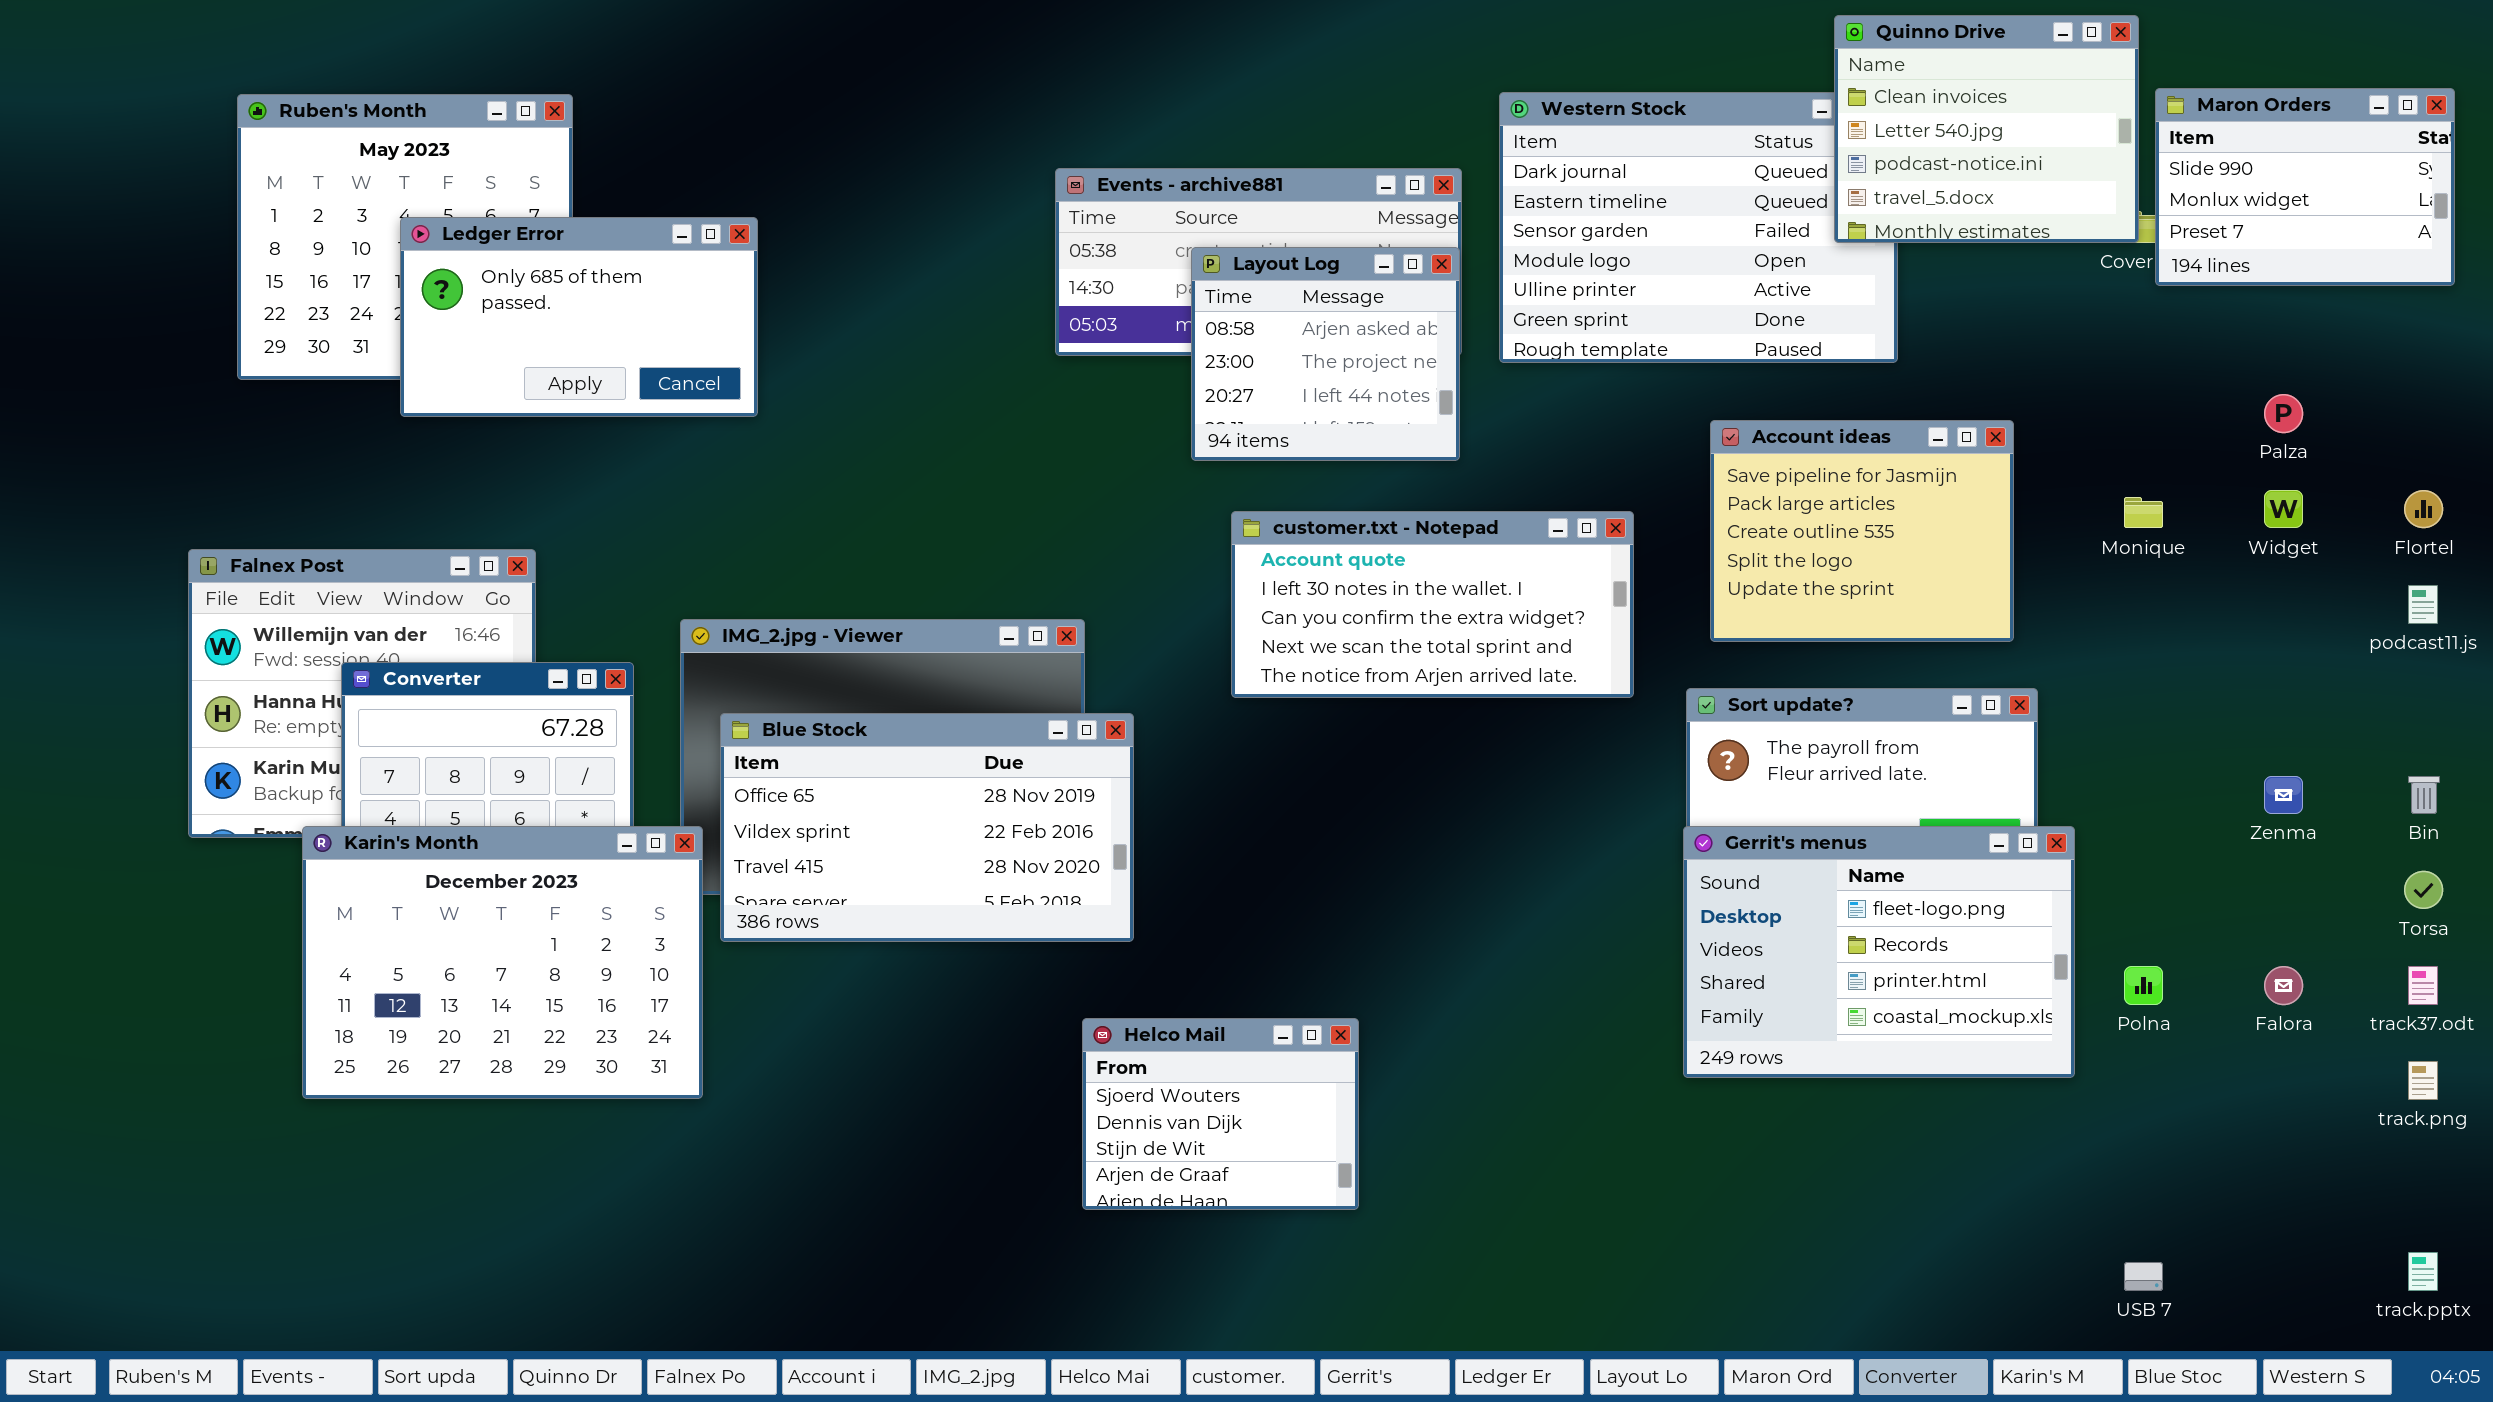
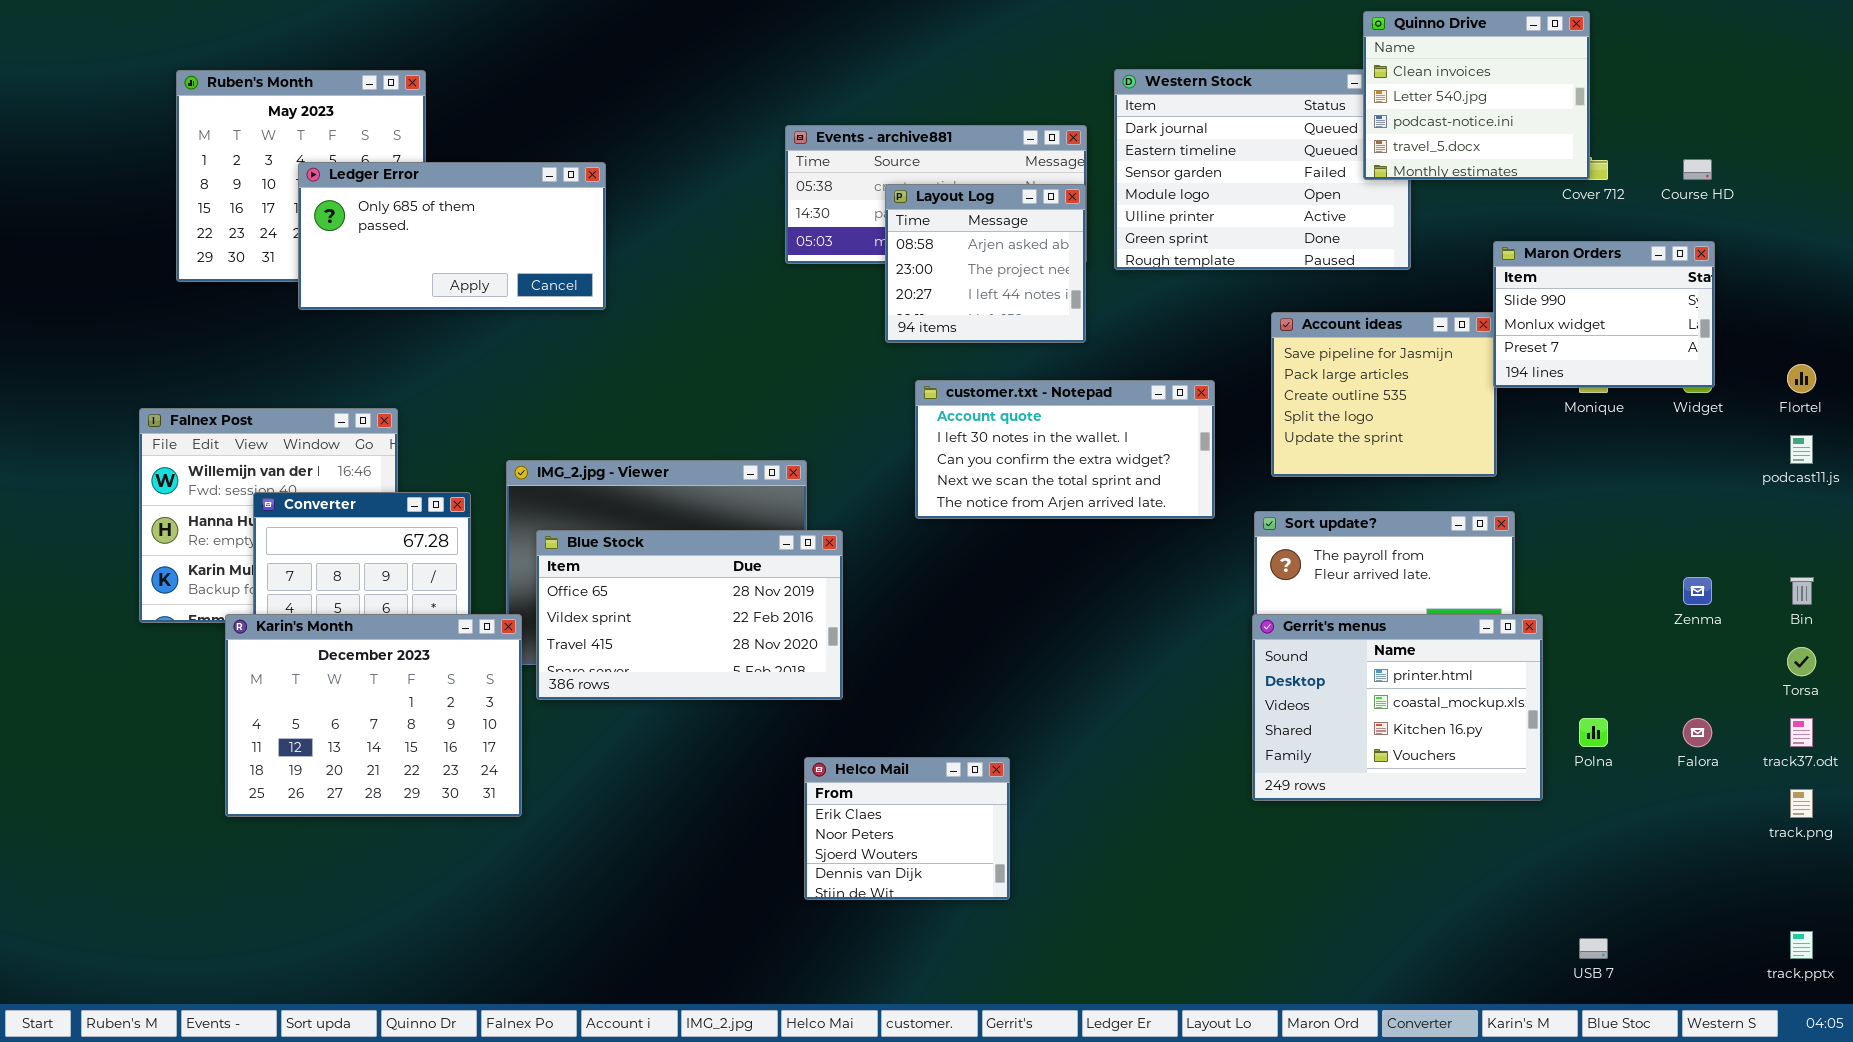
Maron Orders: [2155,88,2455,286] -> [1493,241,1715,388], moved
Ledger Error: [400,217,758,417] -> [298,162,606,310], resized
Gerrit's menus: [1683,826,2075,1078] -> [1252,614,1543,801], scrolled down 2 rows
Helco Mail: [1082,1018,1359,1210] -> [804,757,1010,900], scrolled up 2 rows

